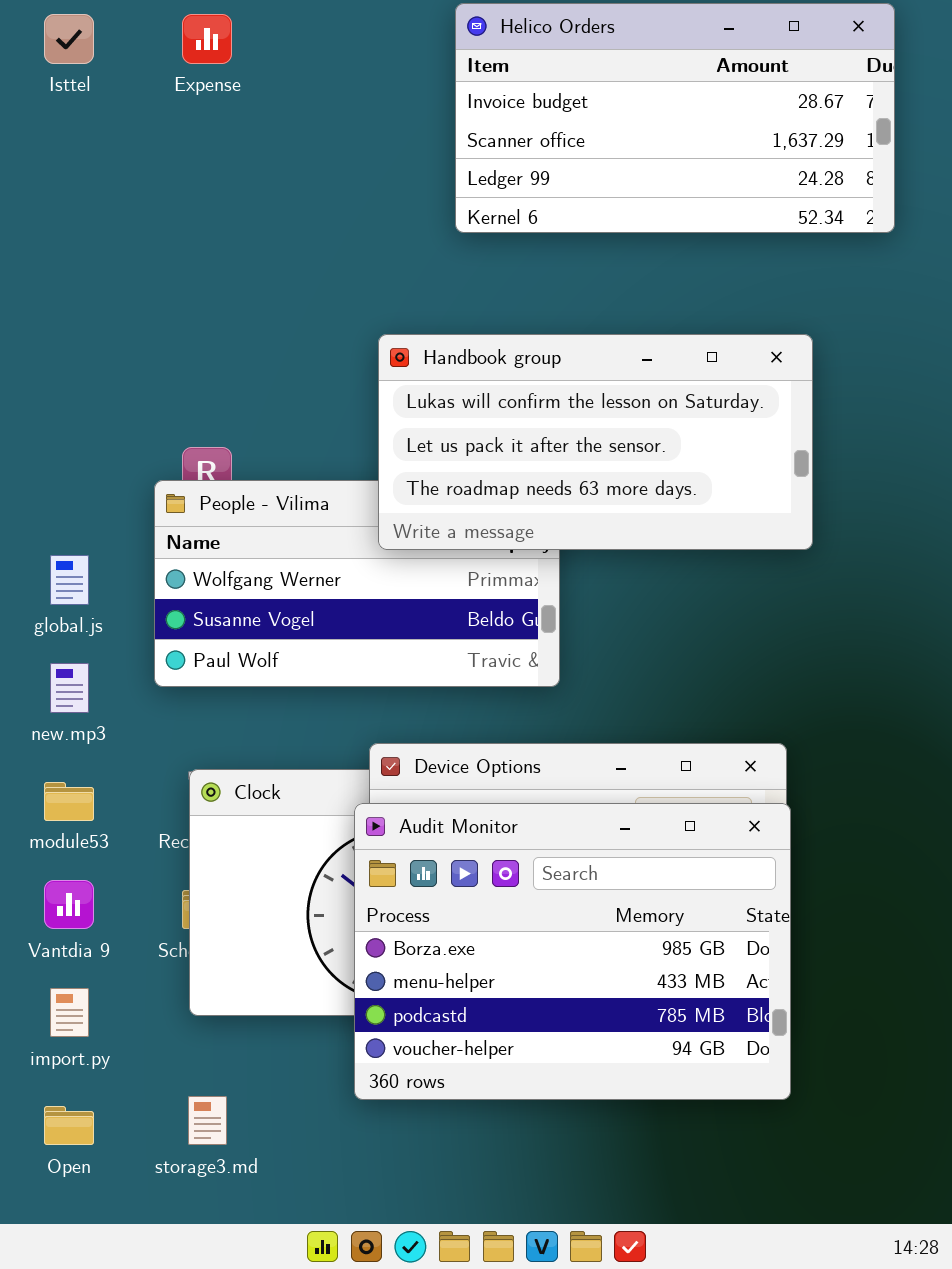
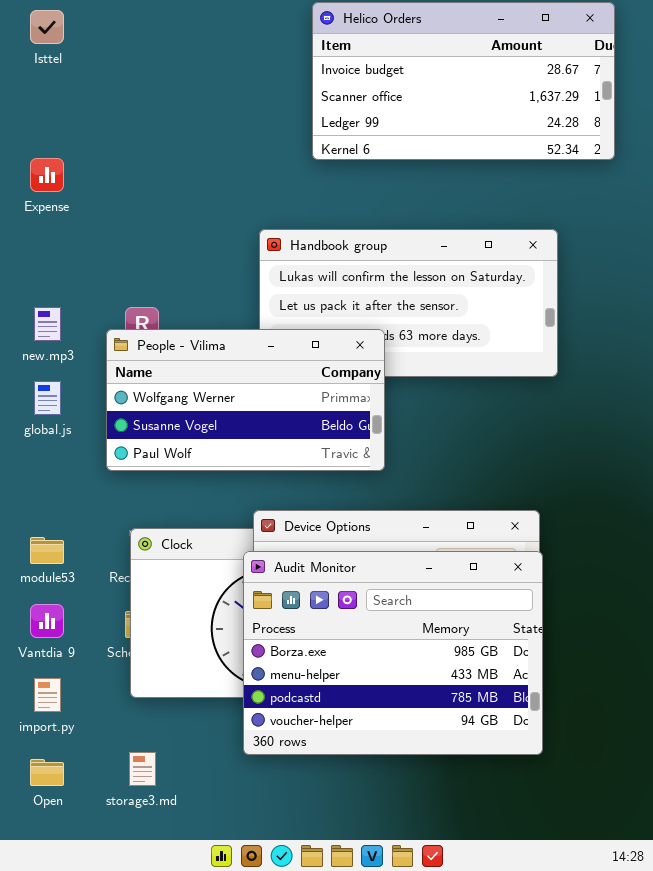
Expense: [182,14,232,64] -> [30,158,64,192], moved
People - Vilima: [154,480,560,687] -> [106,329,385,471], raised
new.mp3: [50,663,89,713] -> [34,307,61,341], moved

